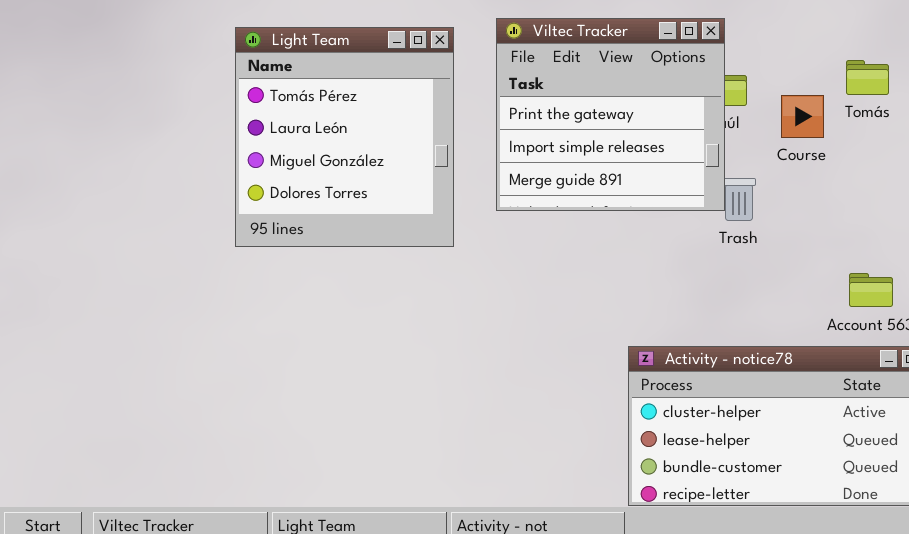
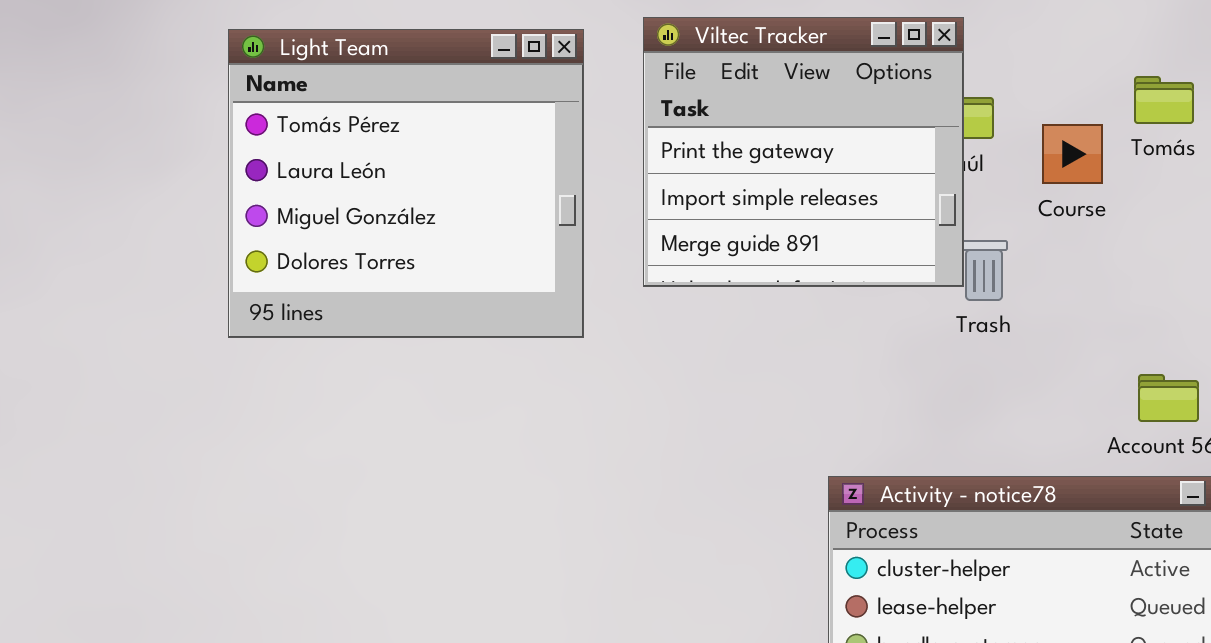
Light Team: [235,27,454,247] -> [228,29,584,338], resized

